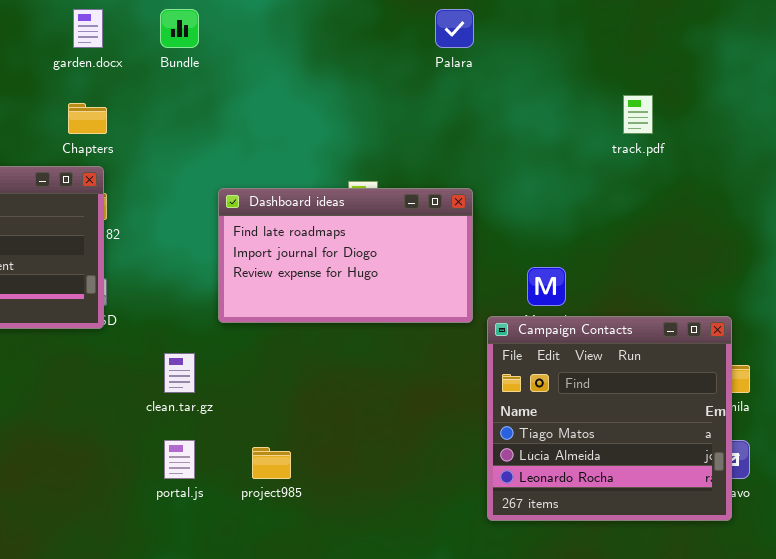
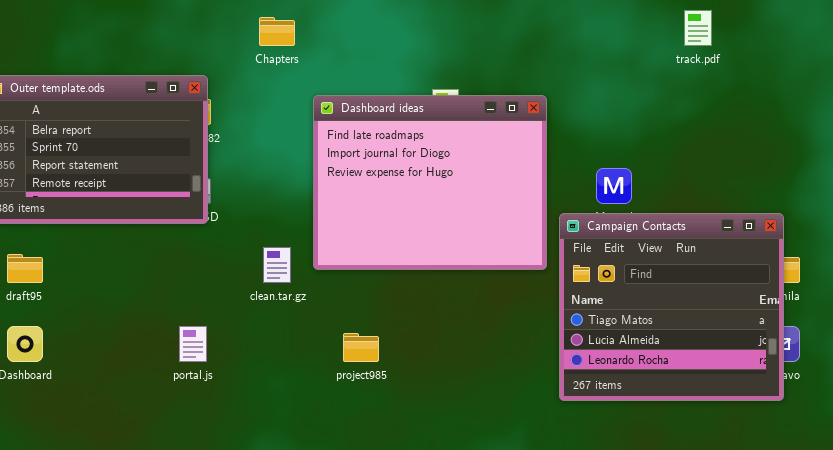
Chapters: [68,103,107,134] -> [259,17,295,46], moved
Dashboard ideas: [218,188,473,323] -> [313,95,547,270], resized
portal.js: [164,440,195,479] -> [179,326,207,362], moved

